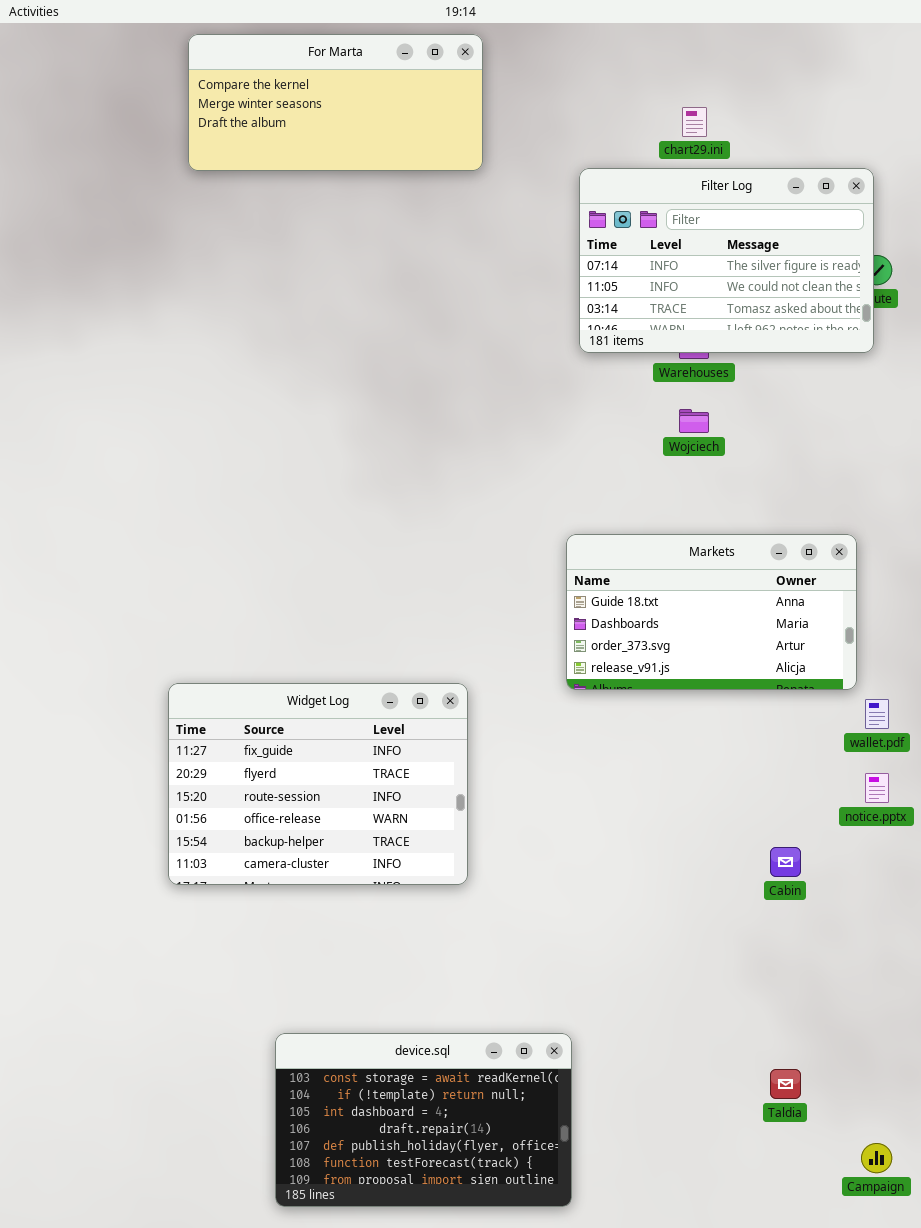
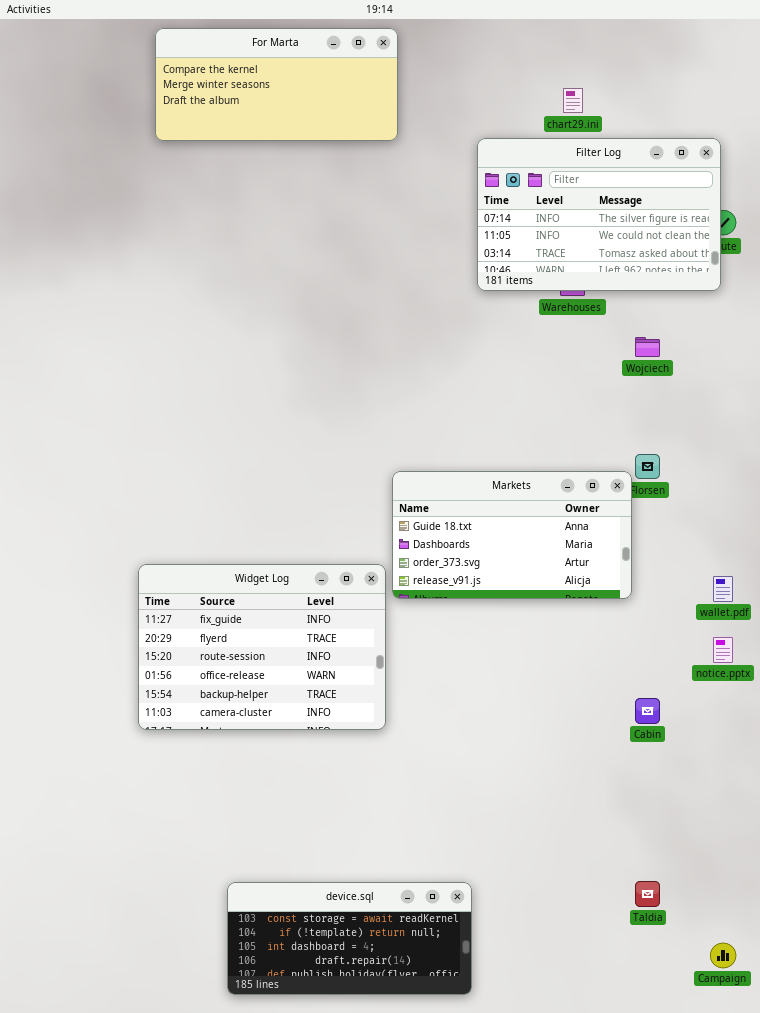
Wojciech: [679,409,709,433] -> [635,337,660,357], moved
Markets: [566,534,857,690] -> [392,471,632,599], moved
device.sql: [275,1033,572,1207] -> [227,882,472,995], resized

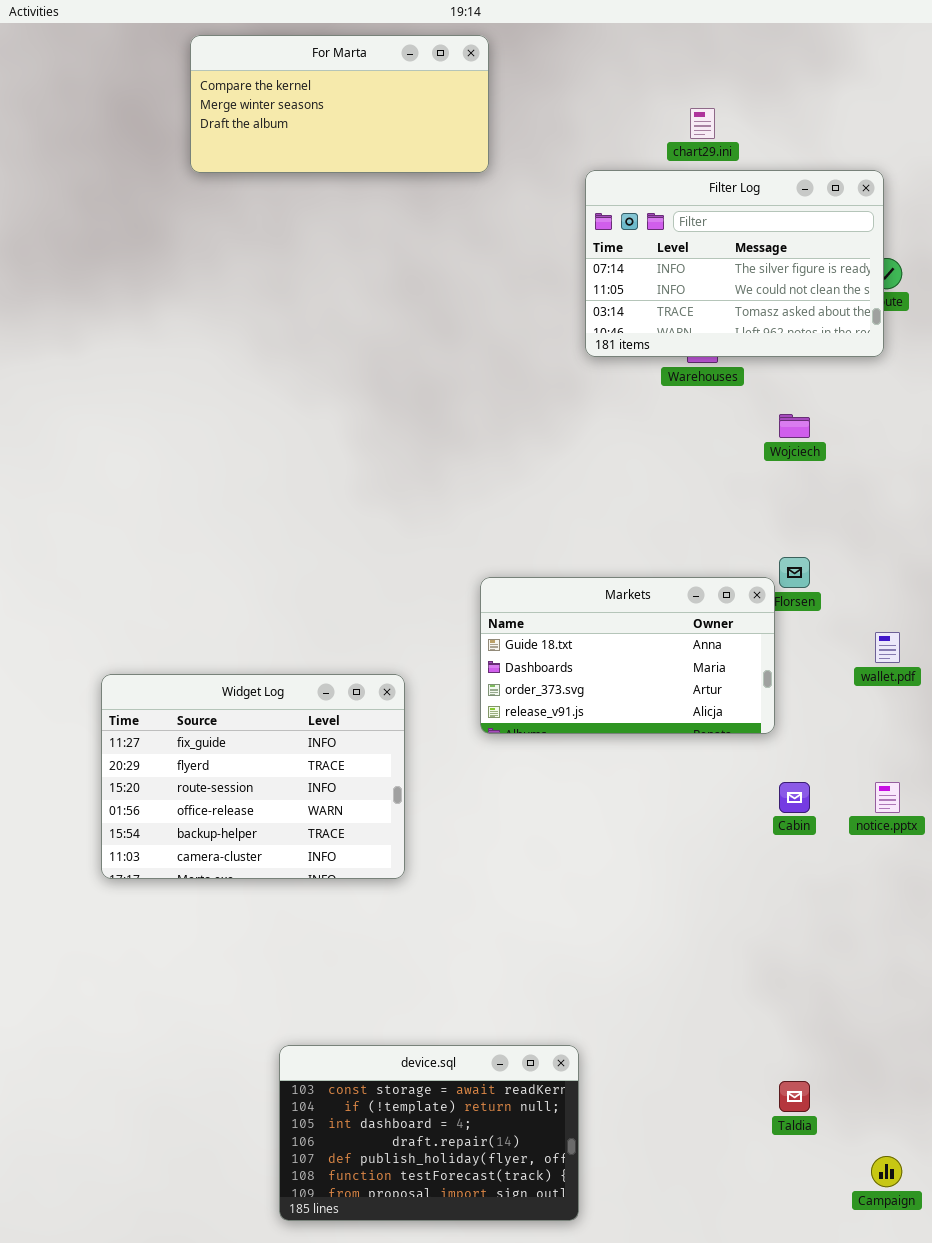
Widget Log: [138,564,386,730] -> [101,674,405,879], moved
wallet.pdf: [713,576,733,602] -> [875,632,900,663], moved
Cabin: [635,698,660,724] -> [779,782,810,813], moved
device.sql: [227,882,472,995] -> [279,1045,579,1221], resized

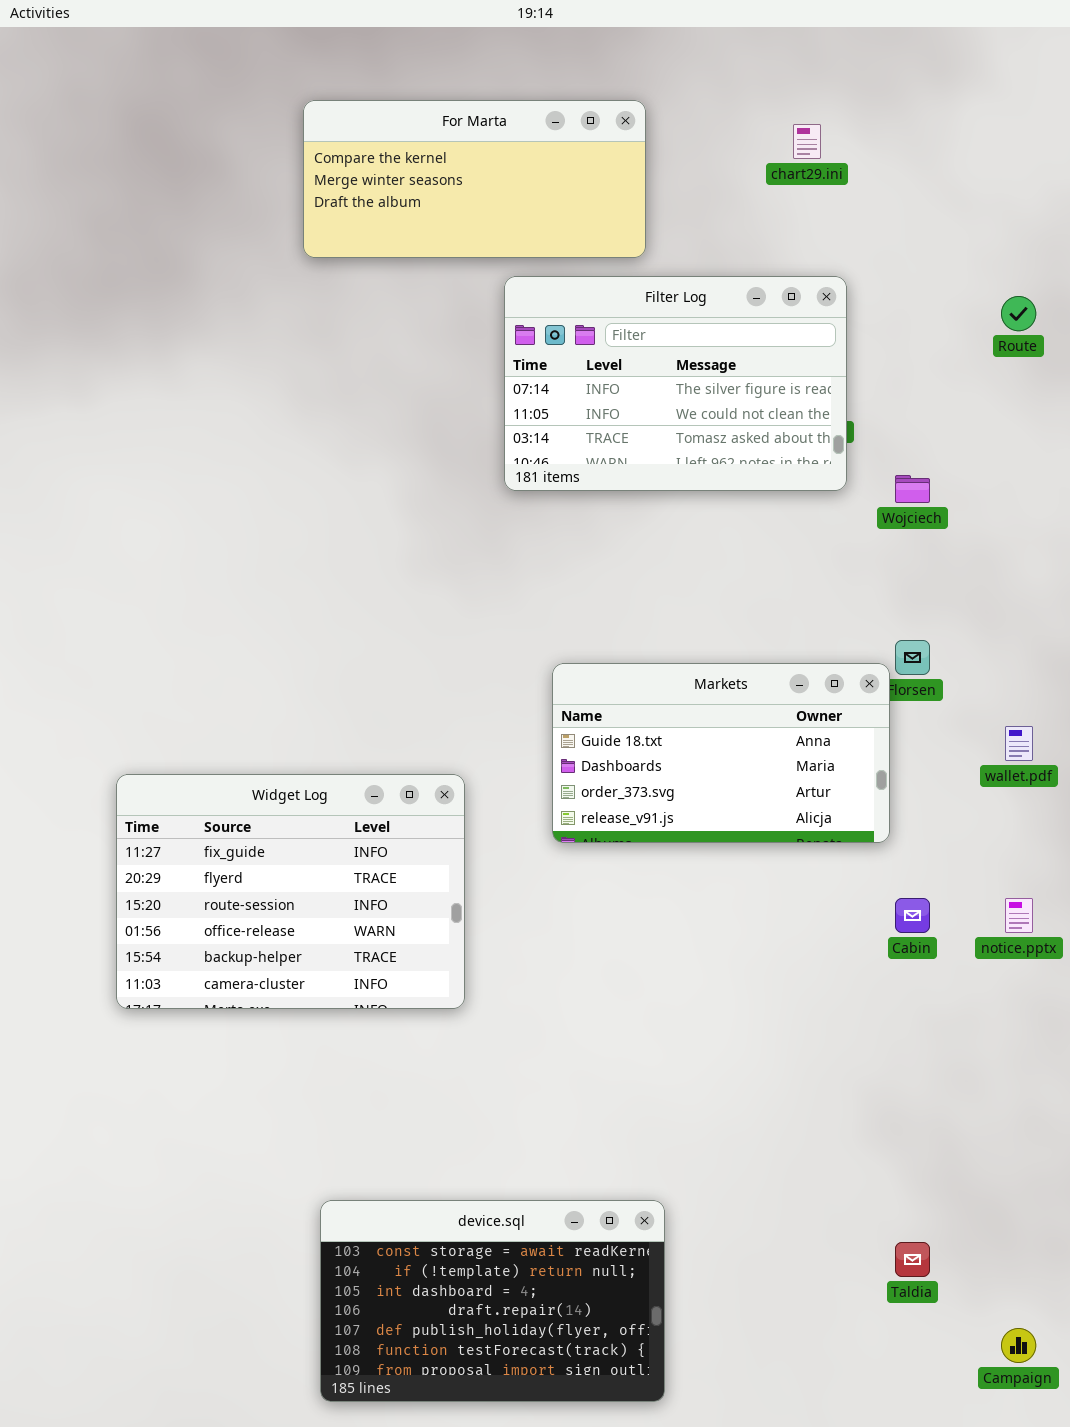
For Marta: [190,35,489,173] -> [303,100,646,258], moved
Filter Log: [585,170,884,357] -> [504,276,847,491], moved

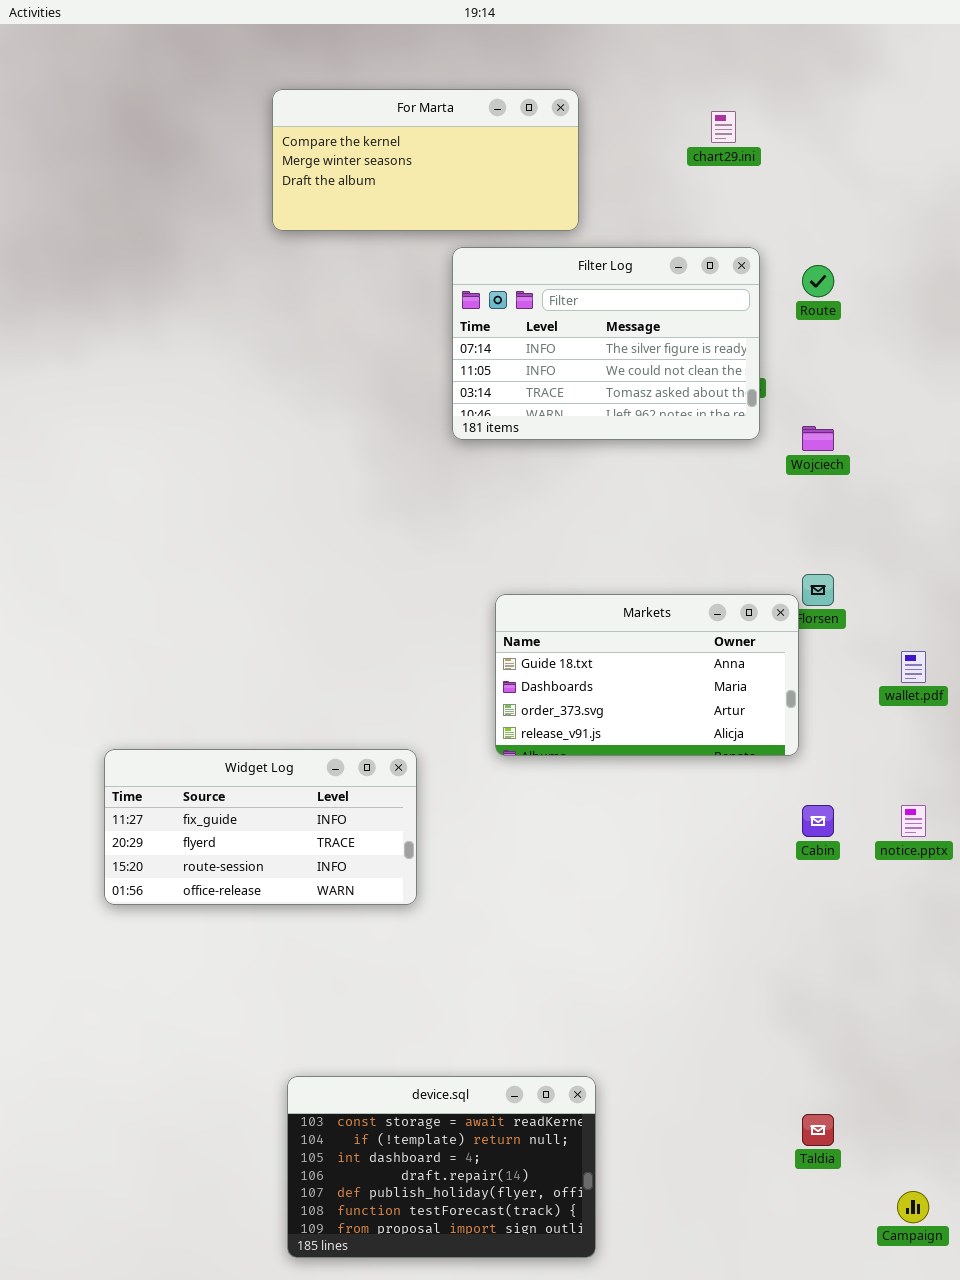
Route: [1001,296,1036,331] -> [802,265,834,297], moved
Widget Log: [116,774,465,1009] -> [104,749,417,905], resized

